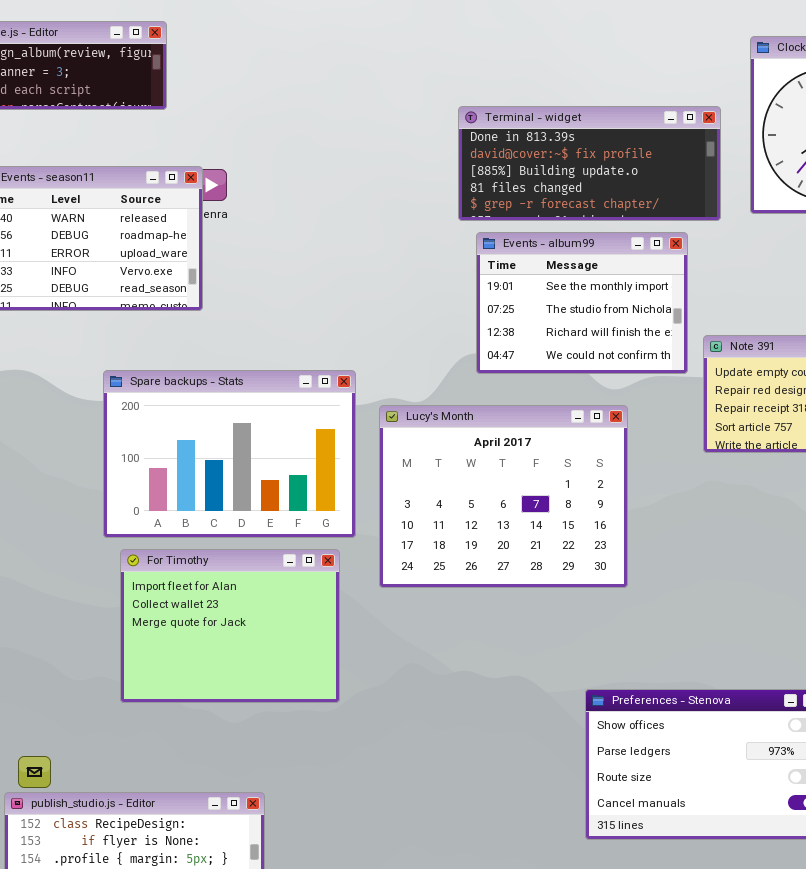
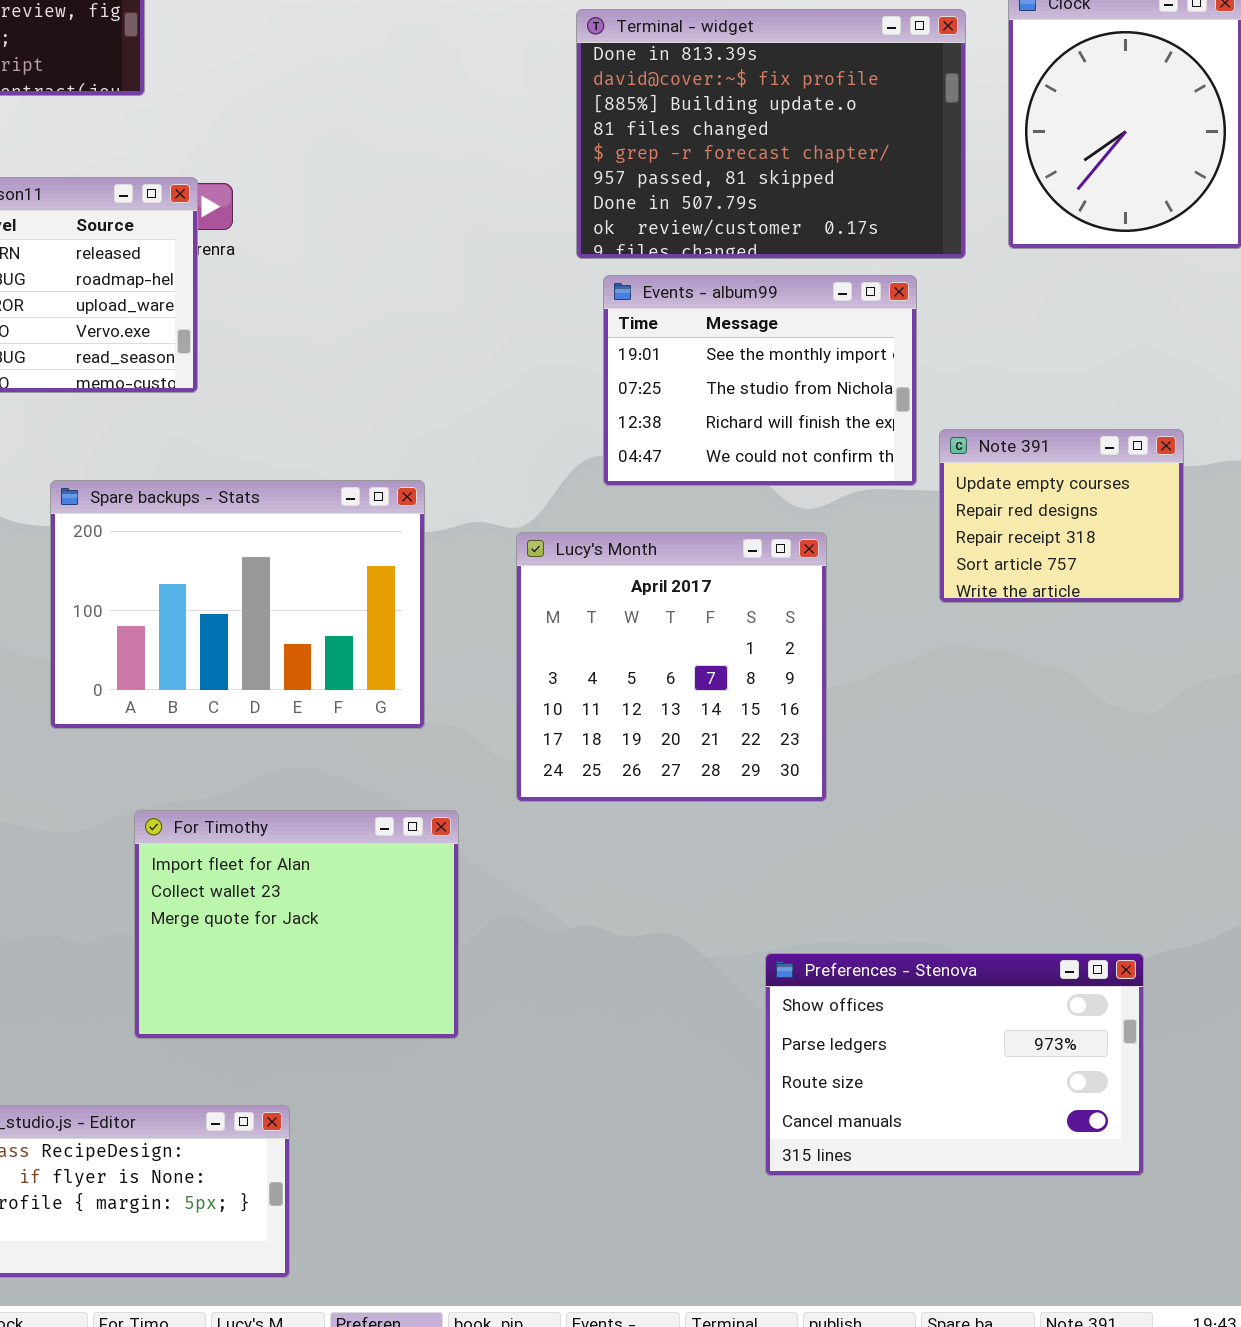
Terminal - widget: [458,106,721,221] -> [576,9,966,259], resized
Lucy's Month: [379,405,628,588] -> [516,532,827,802], resized
For Timothy: [120,549,340,703] -> [134,810,459,1039], moved

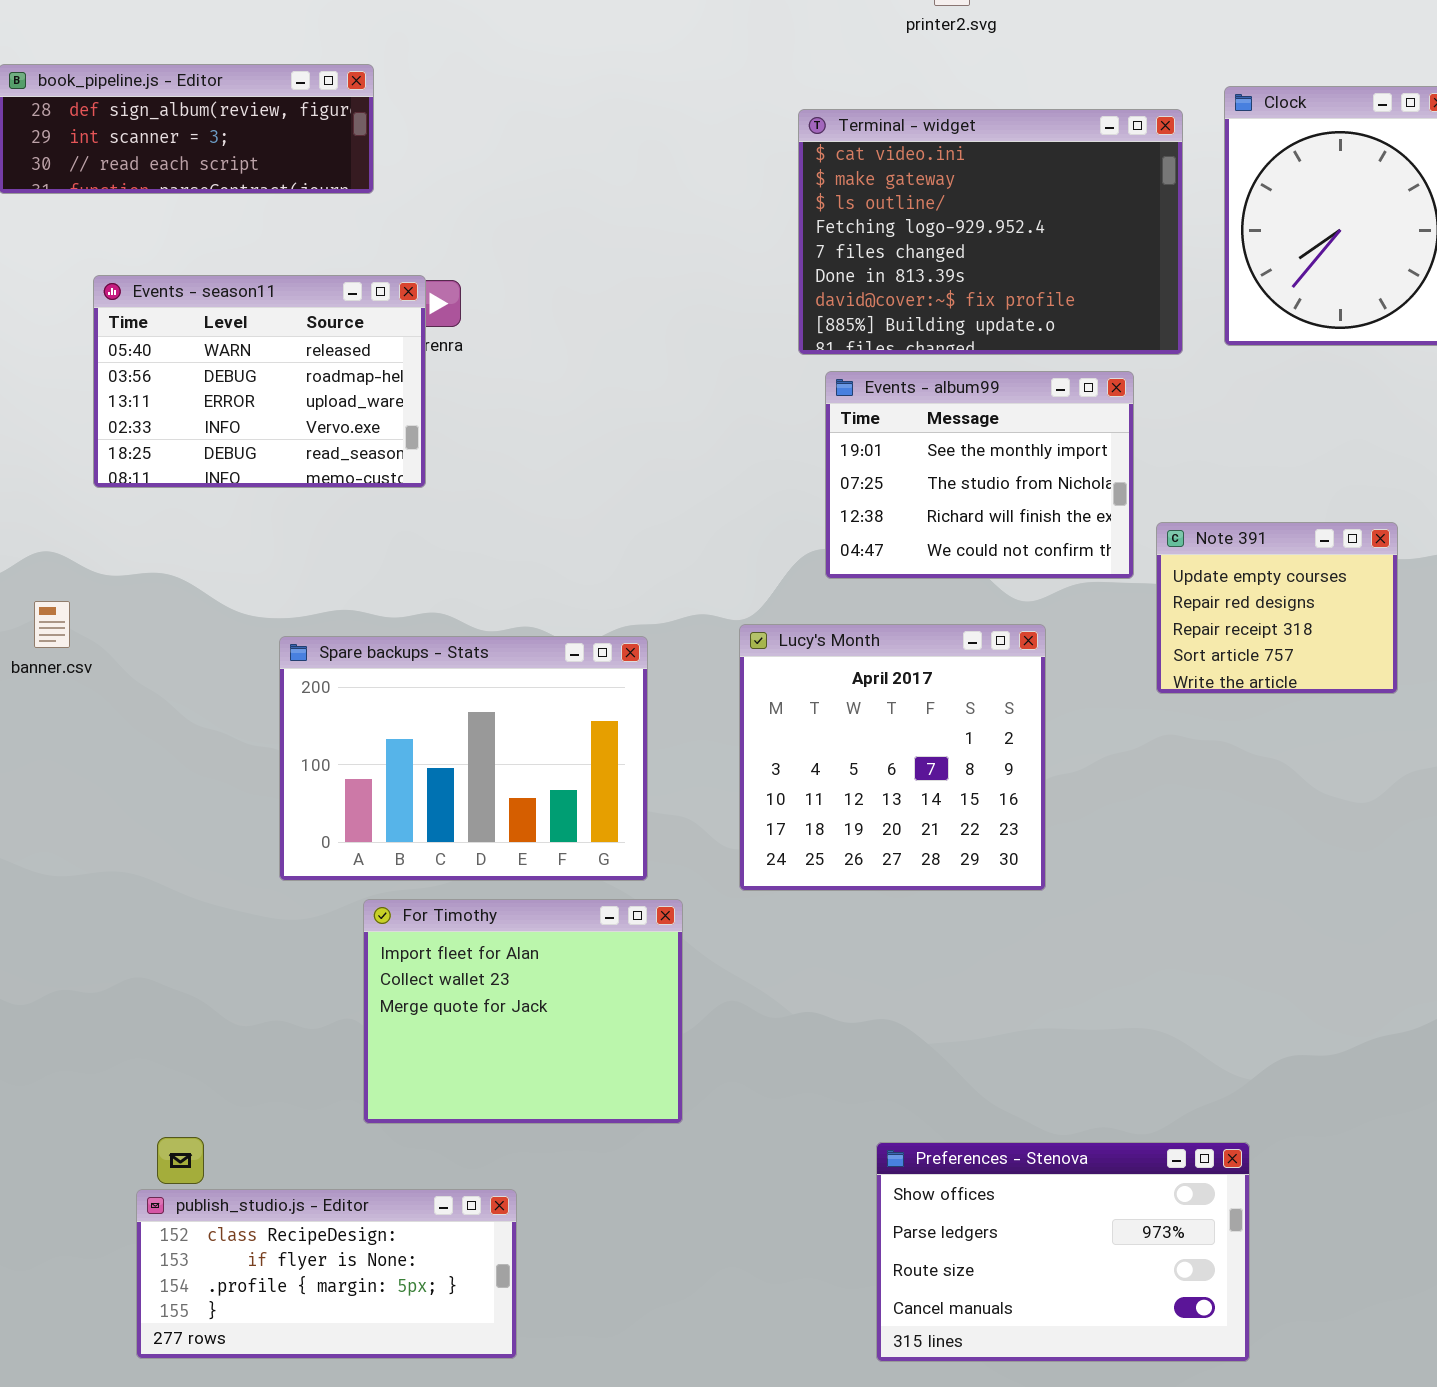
Terminal - widget: [576,9,966,259] -> [798,109,1183,355], scrolled up 5 rows
Spare backups - Stats: [50,480,425,729] -> [279,636,648,881], moved
Preferences - Stenova: [765,953,1144,1176] -> [876,1142,1250,1362], moved

